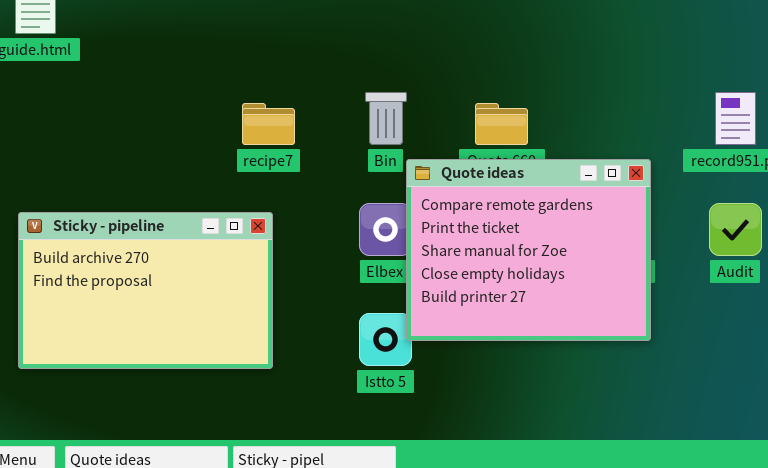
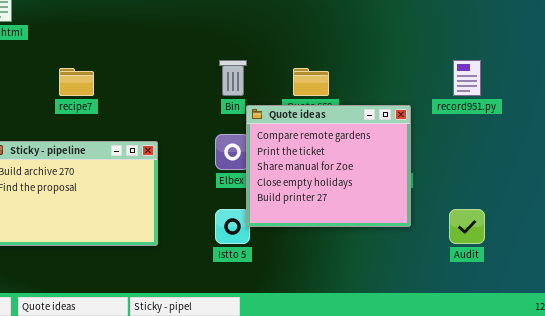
recipe7: [242,103,295,145] -> [59,68,94,96], moved
Audit: [709,203,762,256] -> [449,209,485,244], moved

